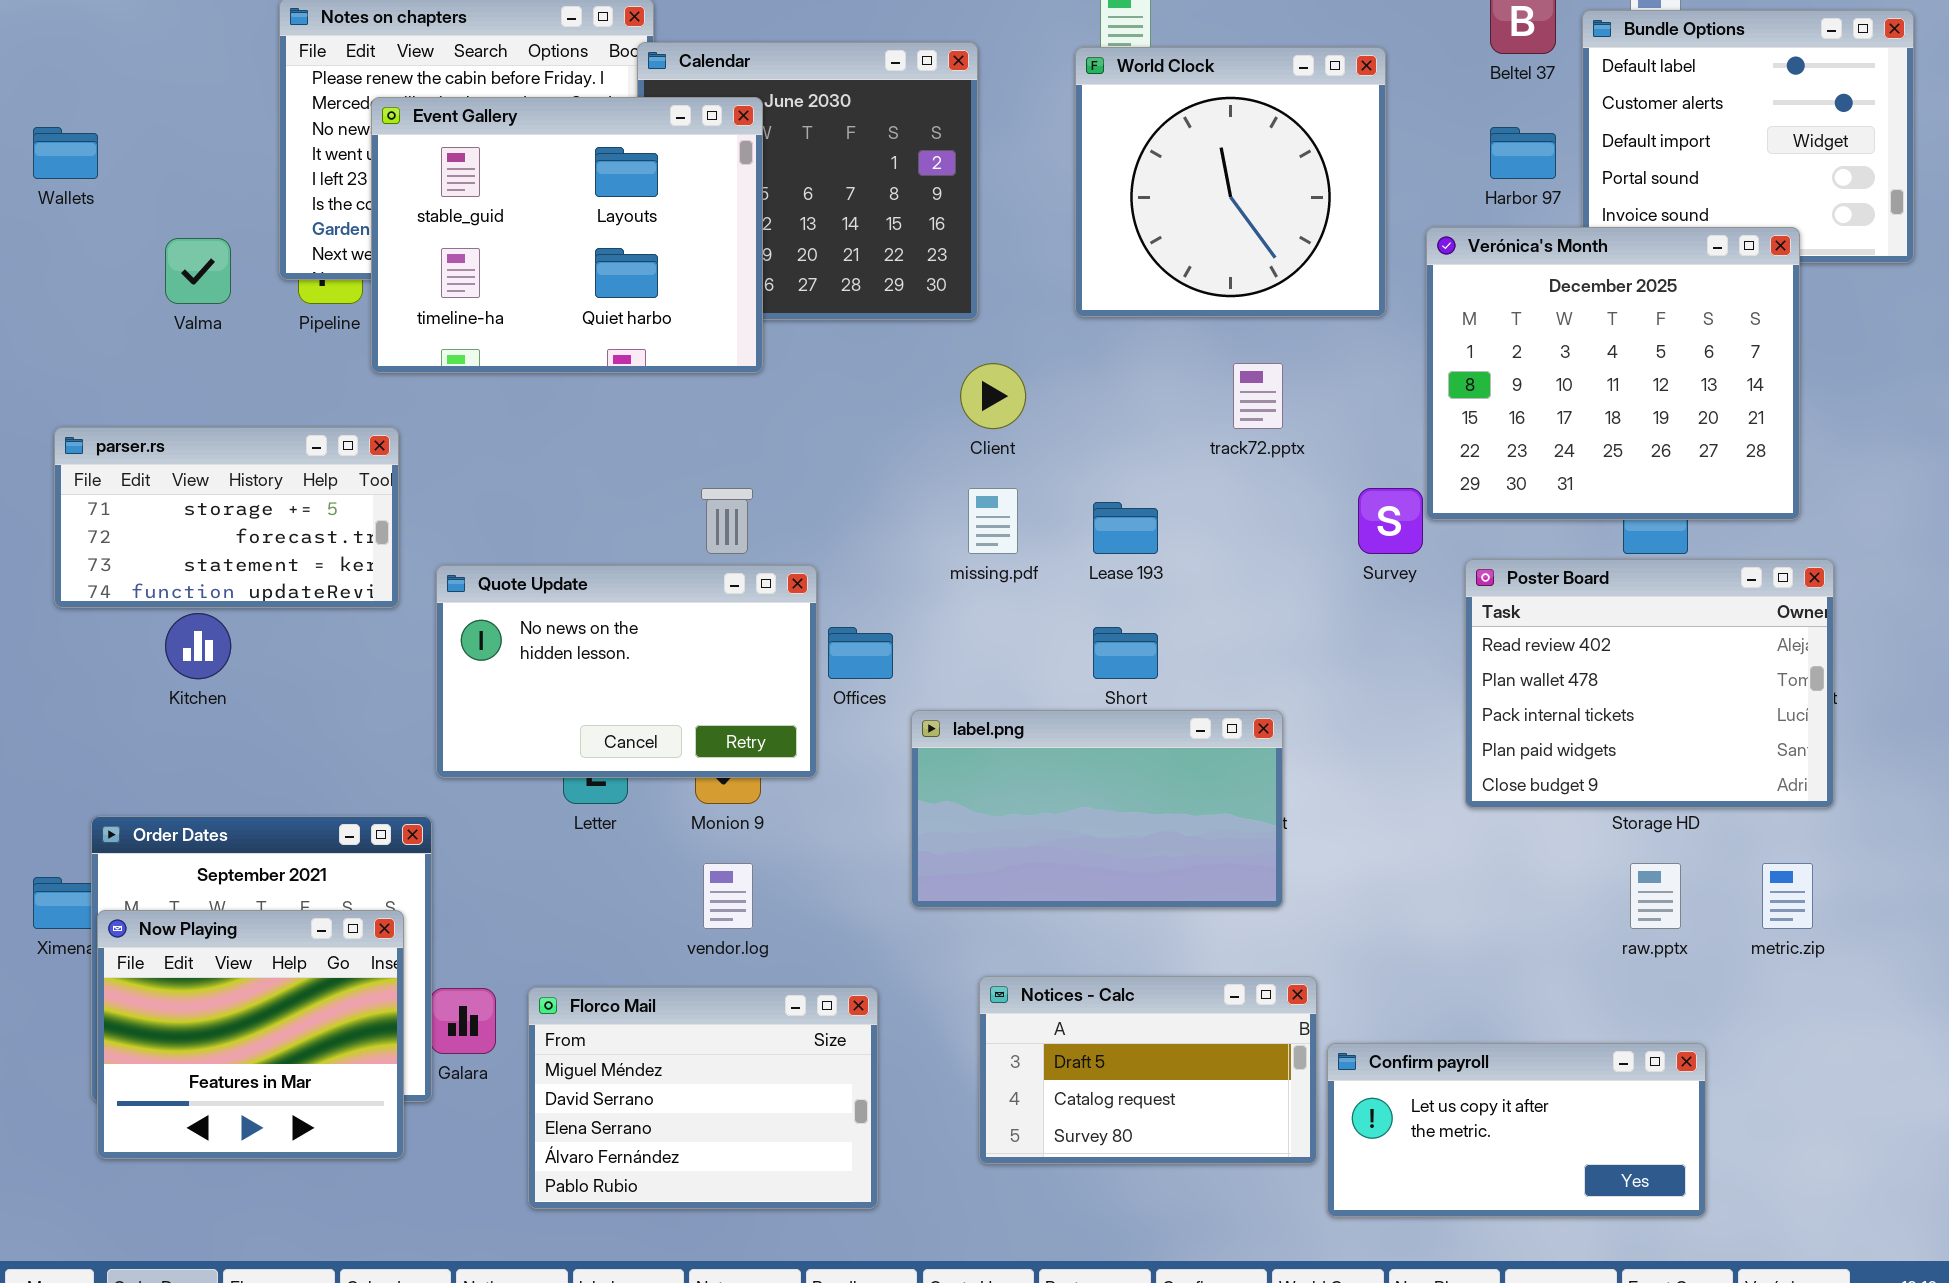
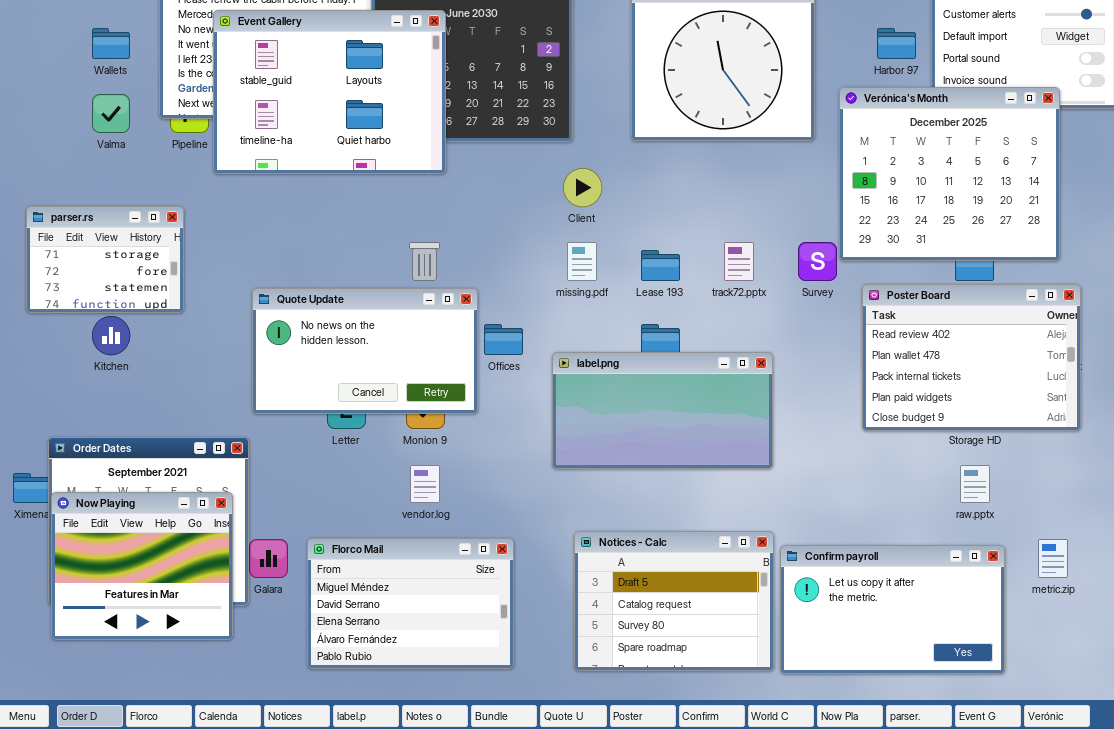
Wallets: [33,127,98,179] -> [92,28,130,59], moved
track72.pptx: [1233,363,1283,429] -> [724,242,754,281], moved
parser.rs: [54,427,399,608] -> [26,206,184,313], resized
label.png: [911,710,1283,908] -> [552,352,773,469], moved
metric.zip: [1762,863,1813,929] -> [1038,539,1068,578], moved
Notices - Calc: [979,976,1317,1164] -> [574,531,774,671], resized
Confirm payroll: [1327,1043,1706,1217] -> [780,545,1005,674], resized

